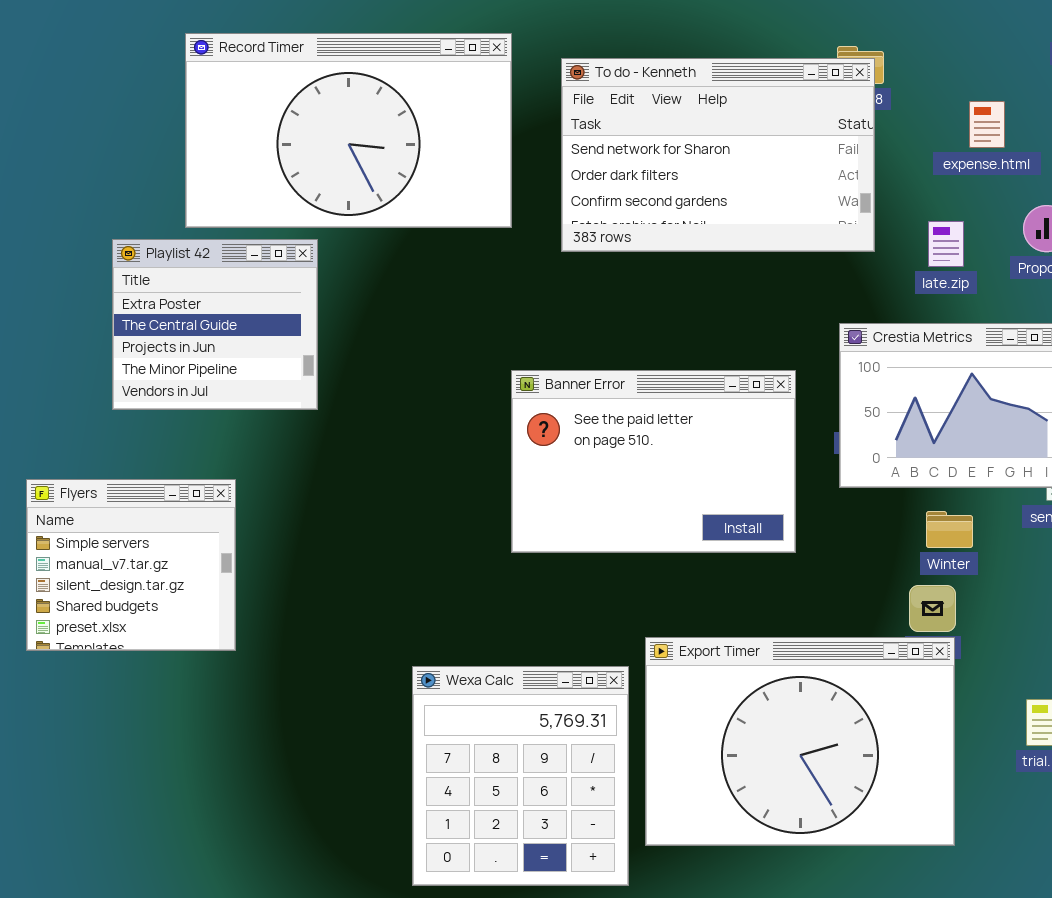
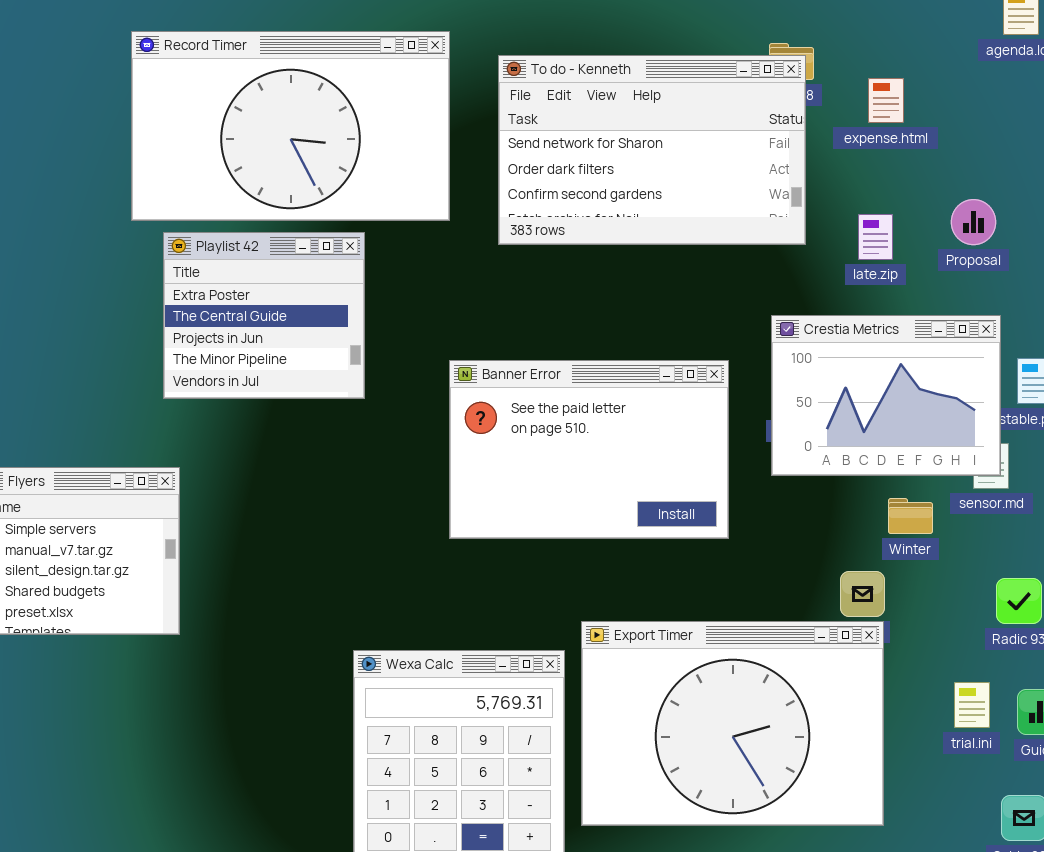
expense.html: [969,101,1005,148] -> [868,78,904,123], moved
Playlist 42: [112,239,318,410] -> [163,232,365,399], moved
Winter: [926,511,973,548] -> [888,498,933,534], moved

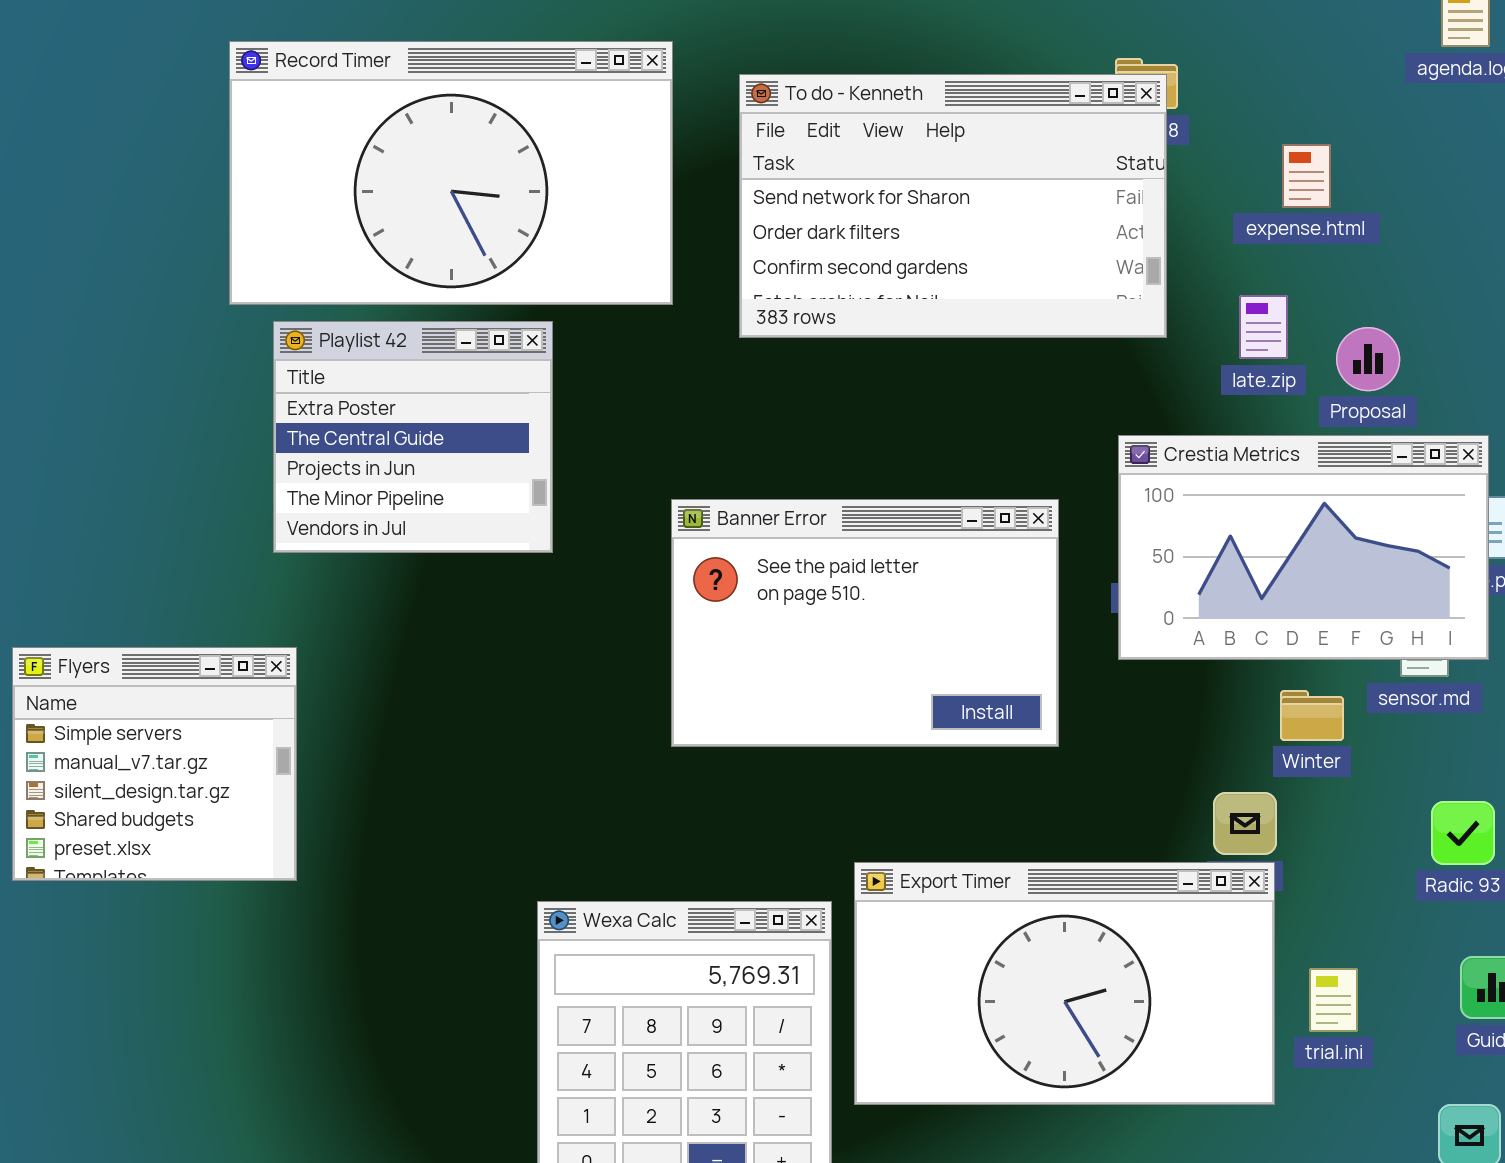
expense.html: [868,78,904,123] -> [1282,144,1331,208], moved
Proposal: [951,199,996,245] -> [1336,327,1400,391], moved
Crestia Metrics: [771,315,1001,476] -> [1118,435,1489,660], resized
Export Timer: [581,621,884,826] -> [854,862,1275,1105], resized
trial.ini: [954,682,990,728] -> [1309,968,1358,1032], moved

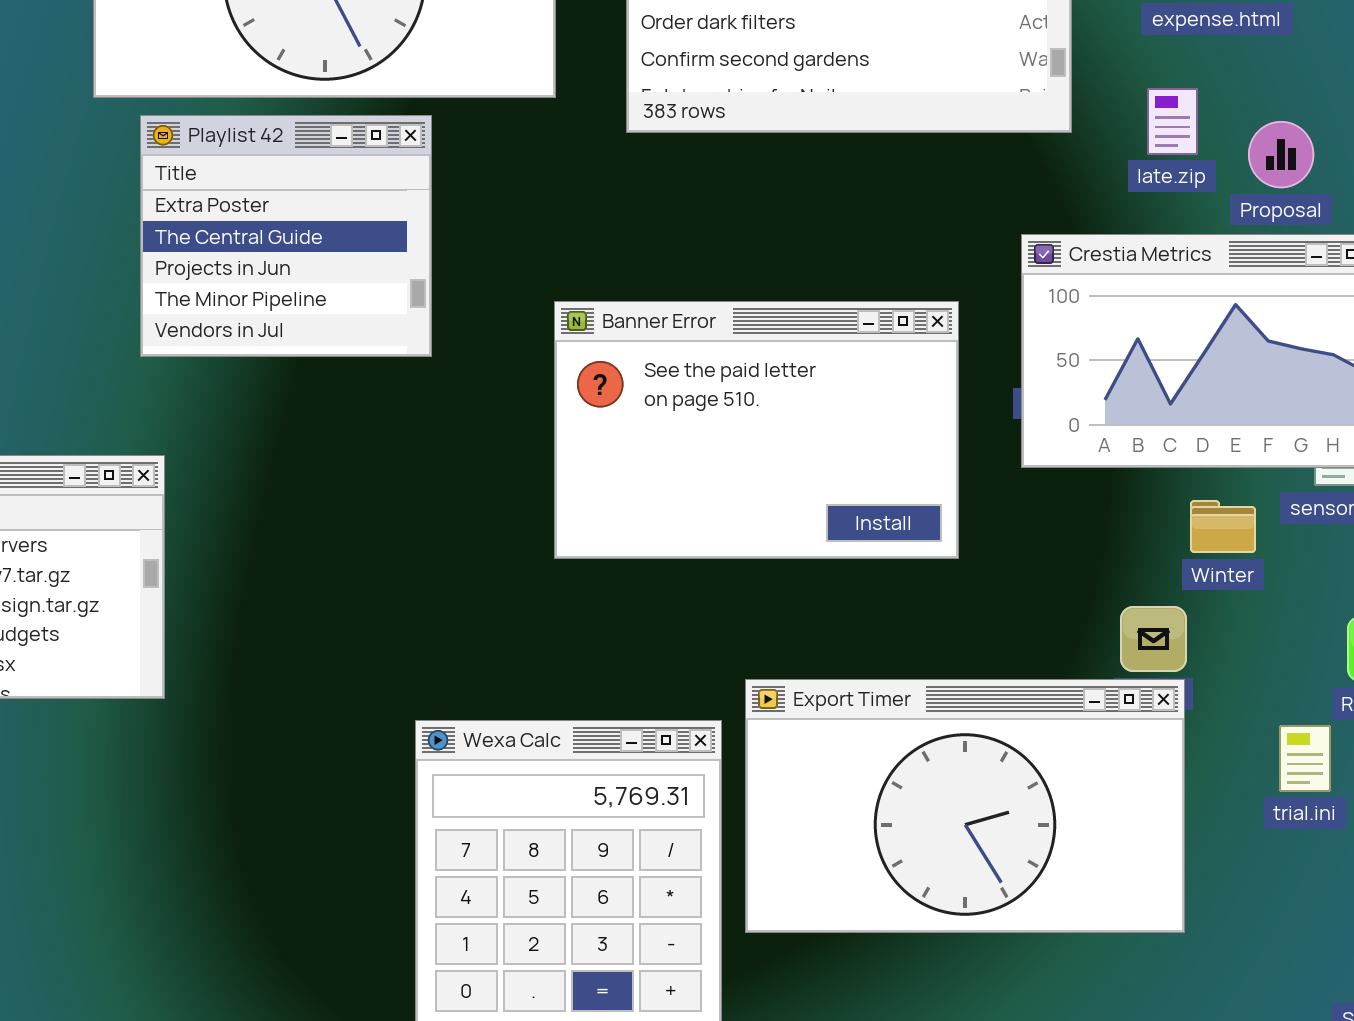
trial.ini: [1309,968,1358,1032] -> [1279,725,1331,792], moved

